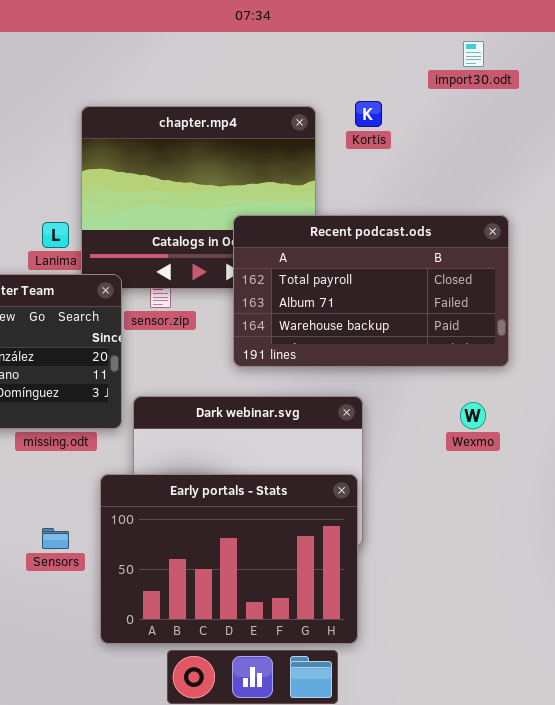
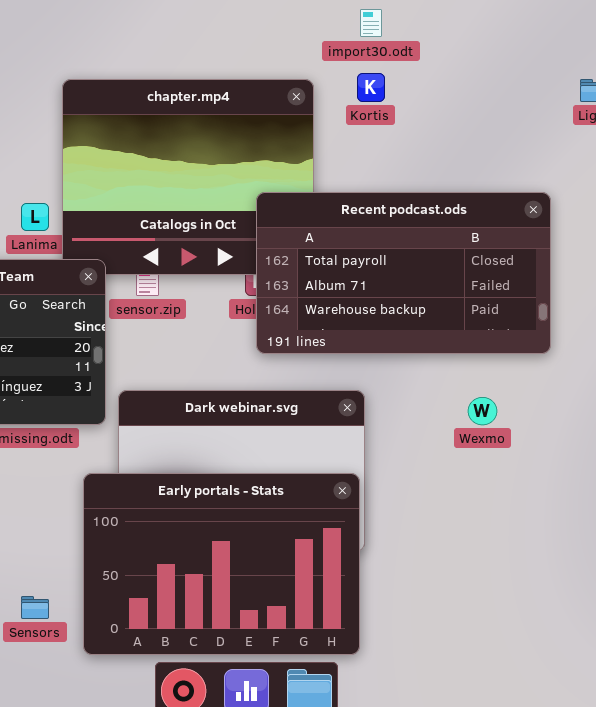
import30.odt: [463,41,484,67] -> [360,9,382,37], moved
Recent podcast.ods: [233,215,509,367] -> [256,192,551,354], moved
Sensors: [42,528,69,549] -> [21,596,49,619], moved

